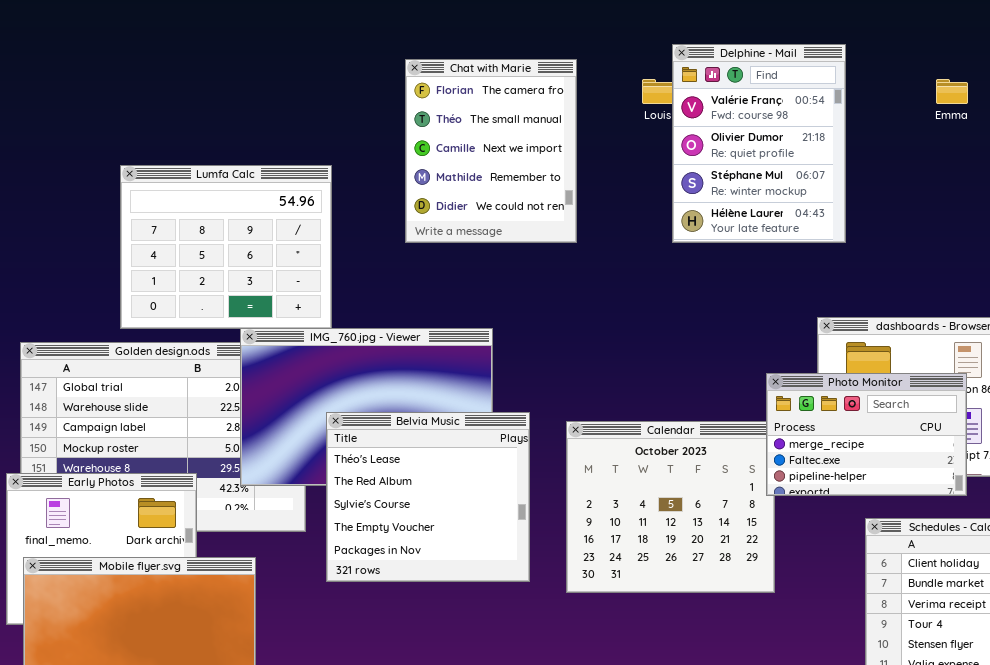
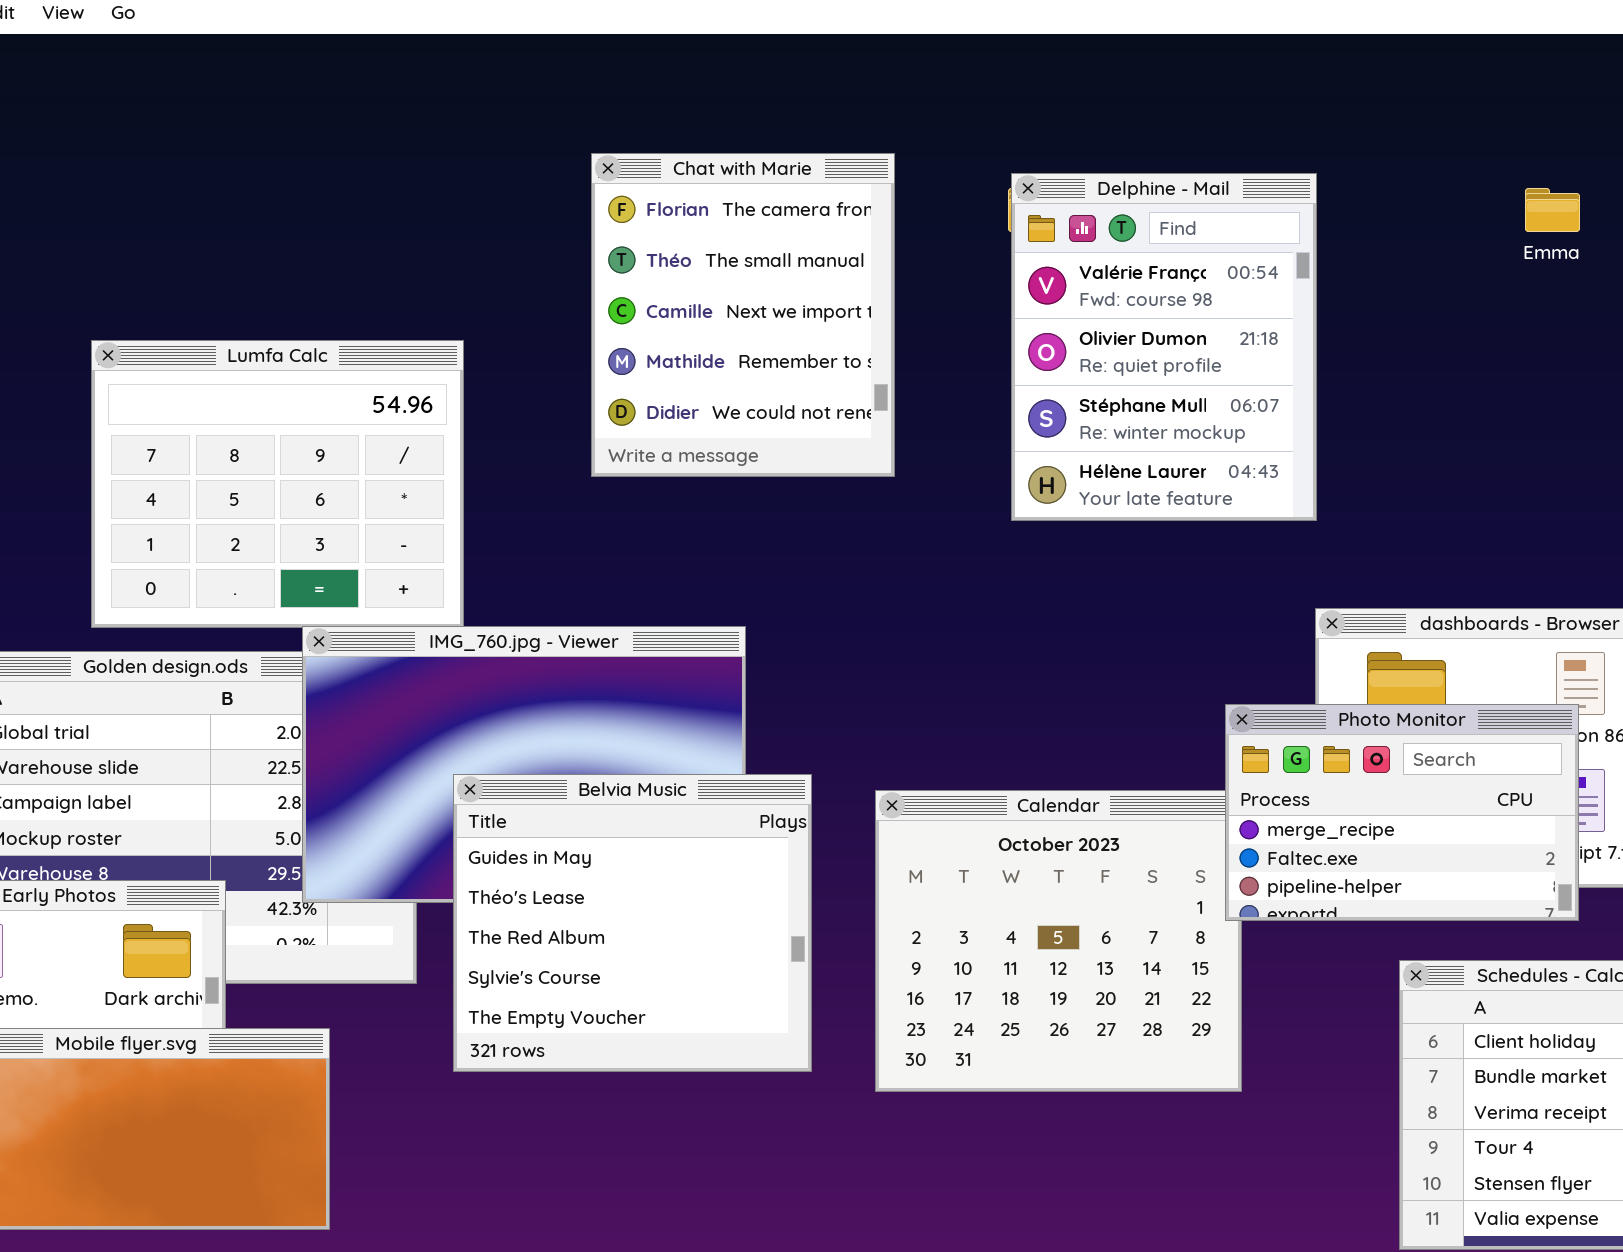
Delphine - Mail: [672,44,846,243] -> [1011,173,1317,521], moved
Belvia Music: [326,412,530,582] -> [453,774,812,1072], scrolled up 1 row

